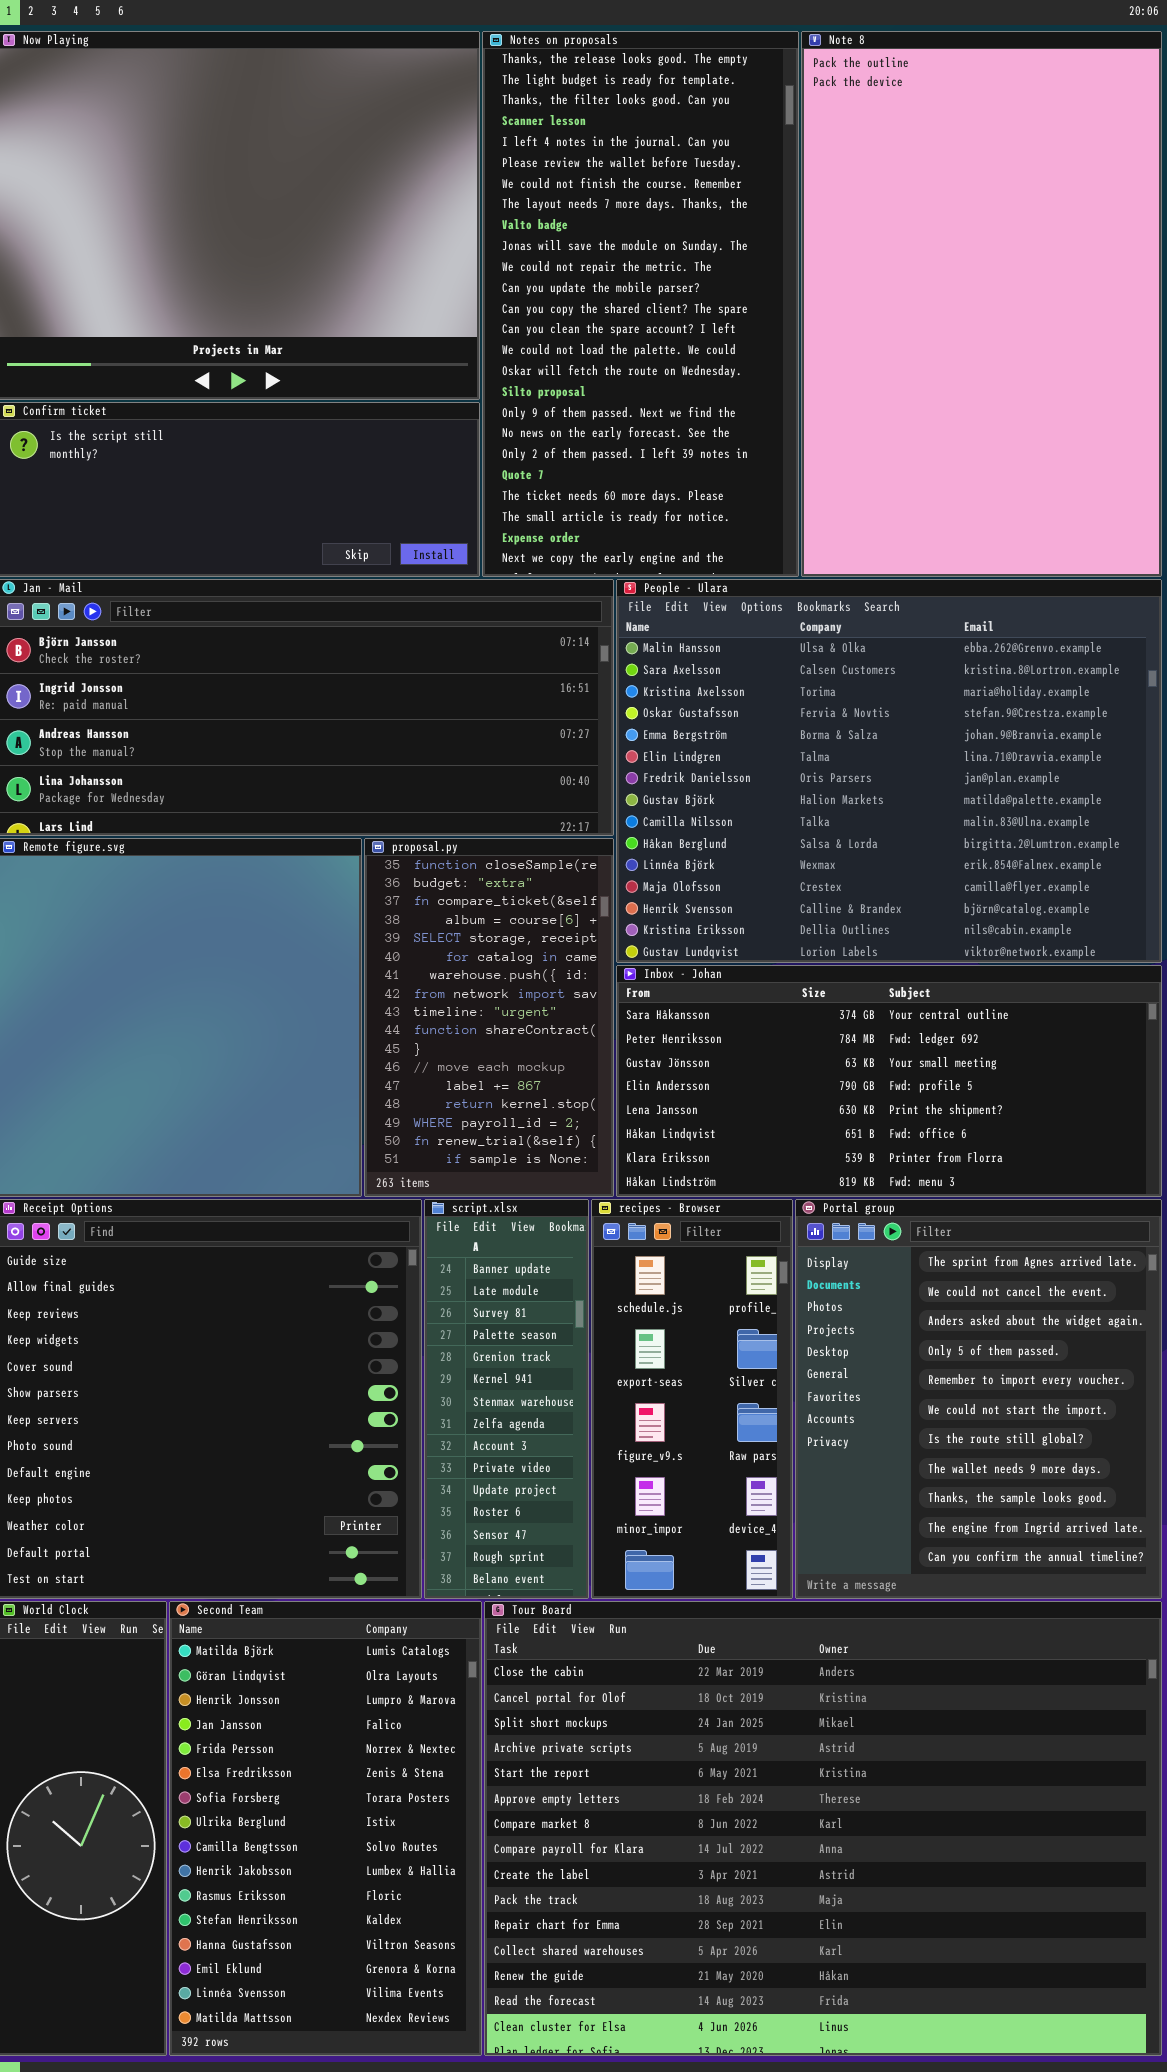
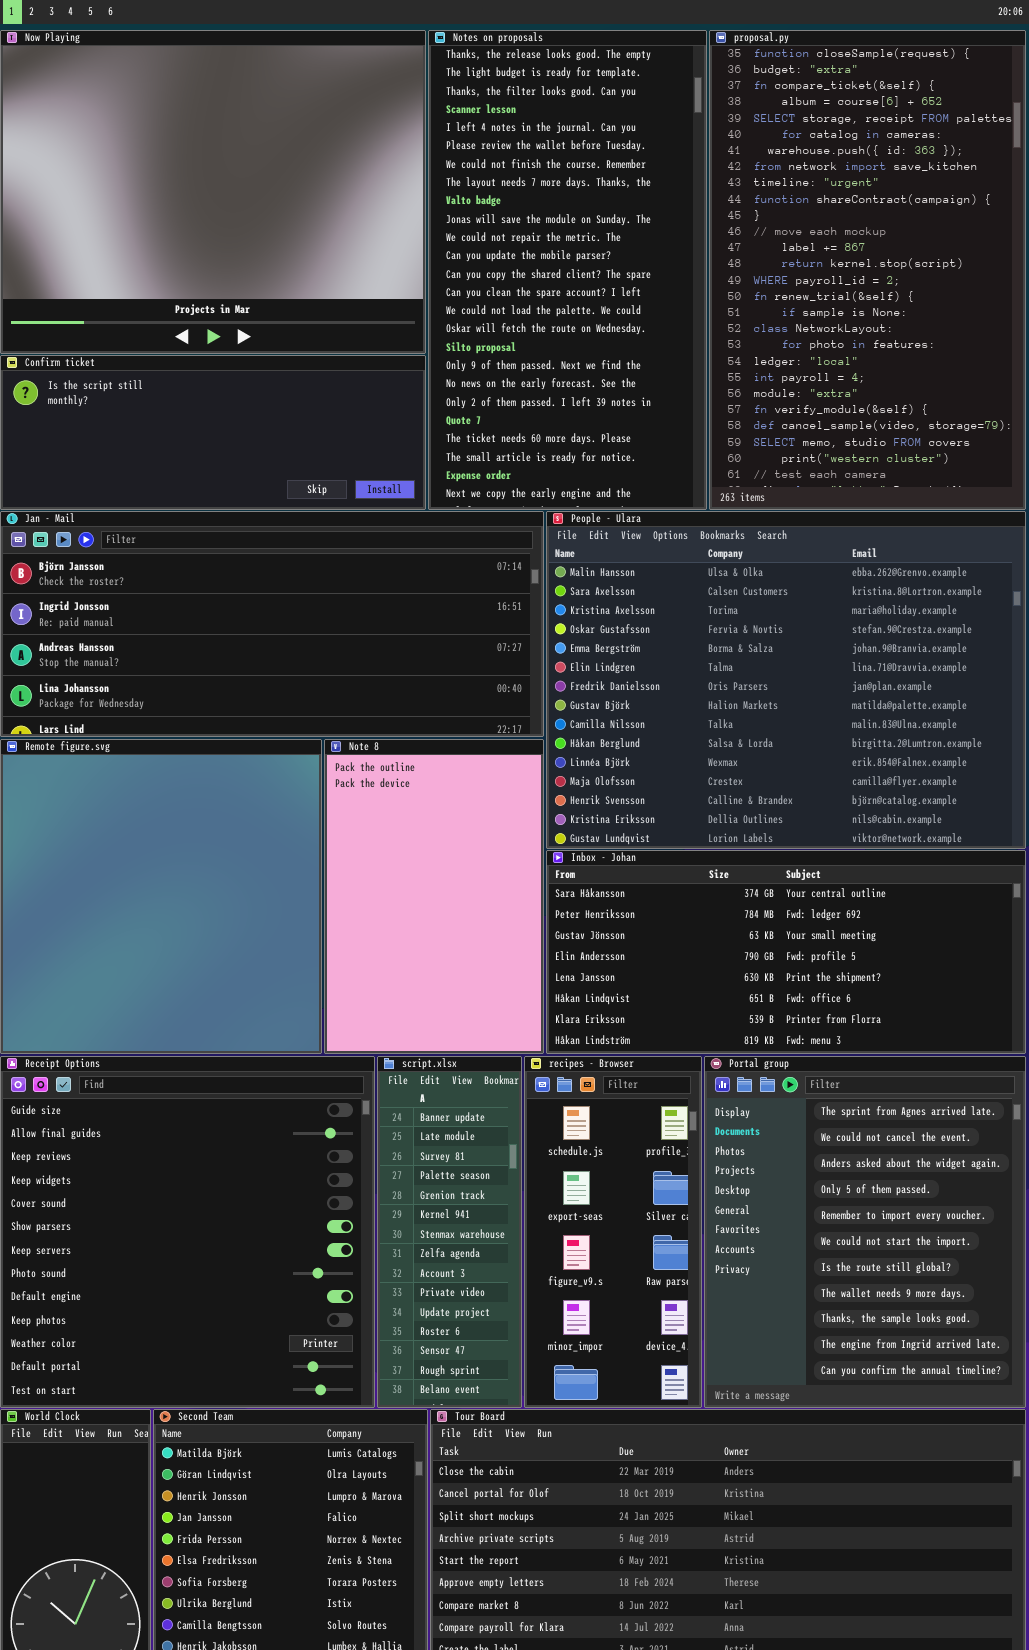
Note 8: [801,31,1162,577] -> [324,739,544,1054], moved, resized
proposal.py: [364,838,614,1197] -> [709,30,1026,510], moved, resized

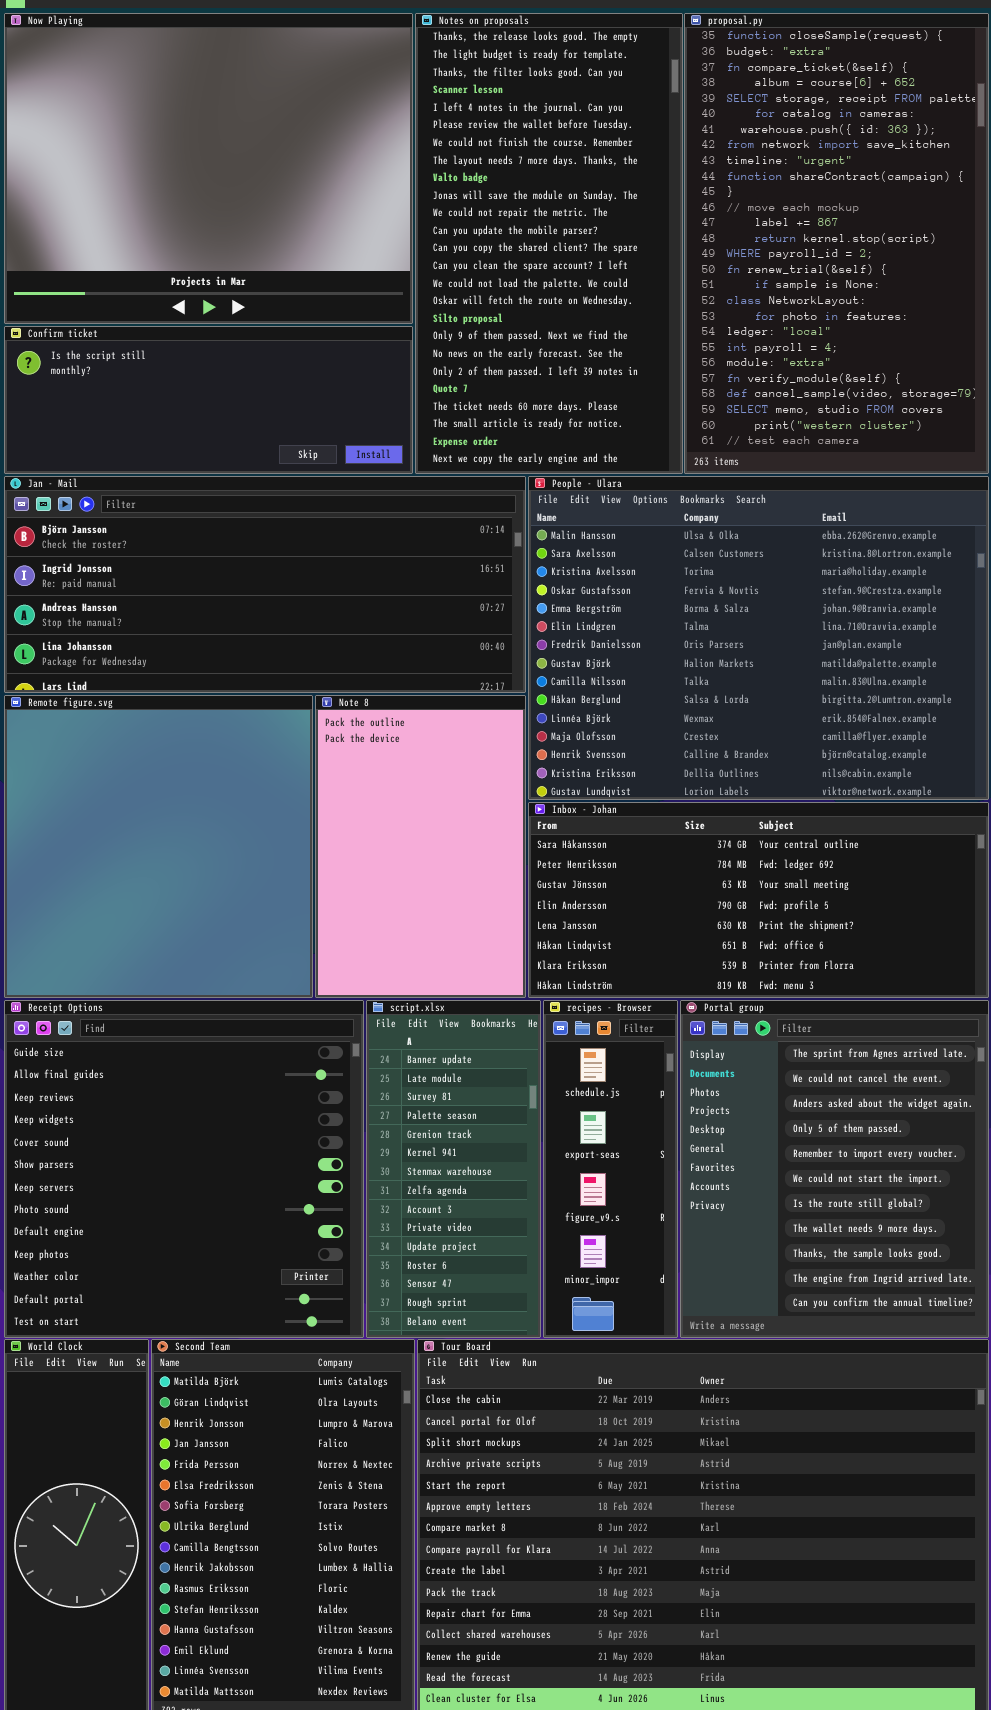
script.xlsx: [377,1056,522,1408] -> [366,1000,541,1338], resized
recipes - Browser: [524,1056,702,1408] -> [543,1000,678,1338], resized

